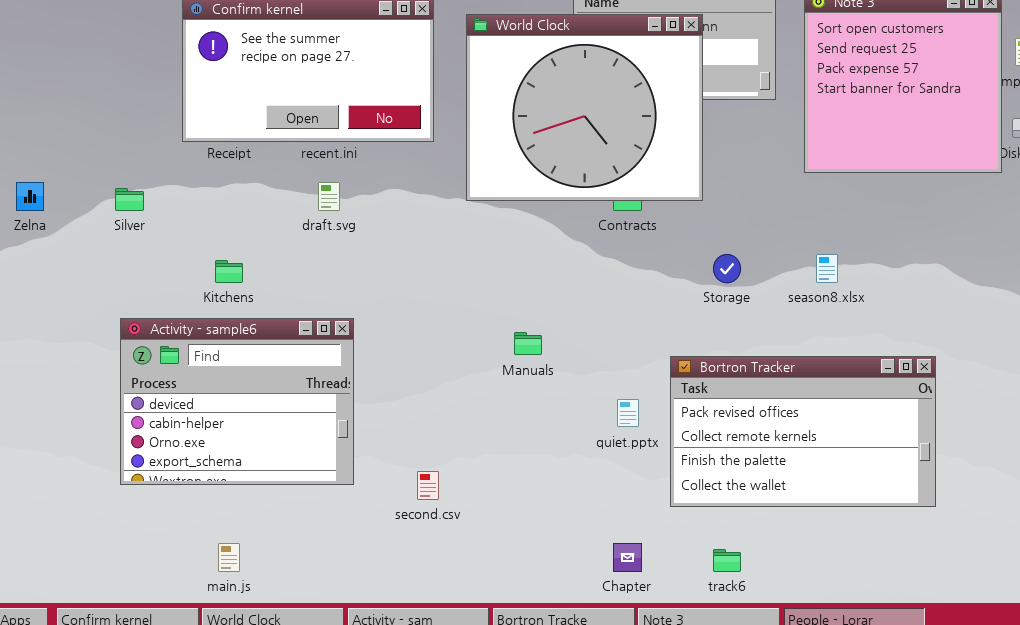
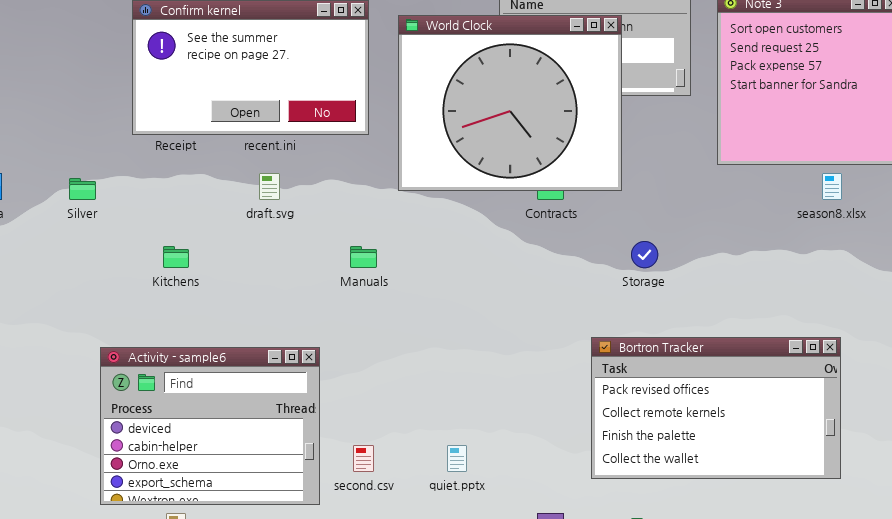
season8.xlsx: [816,254,838,283] -> [822,173,842,200], moved
Activity - sample6: [120,318,354,485] -> [100,347,320,505], moved
Manuals: [514,332,542,355] -> [350,246,377,268], moved
quiet.pptx: [617,399,639,427] -> [447,445,467,472], moved

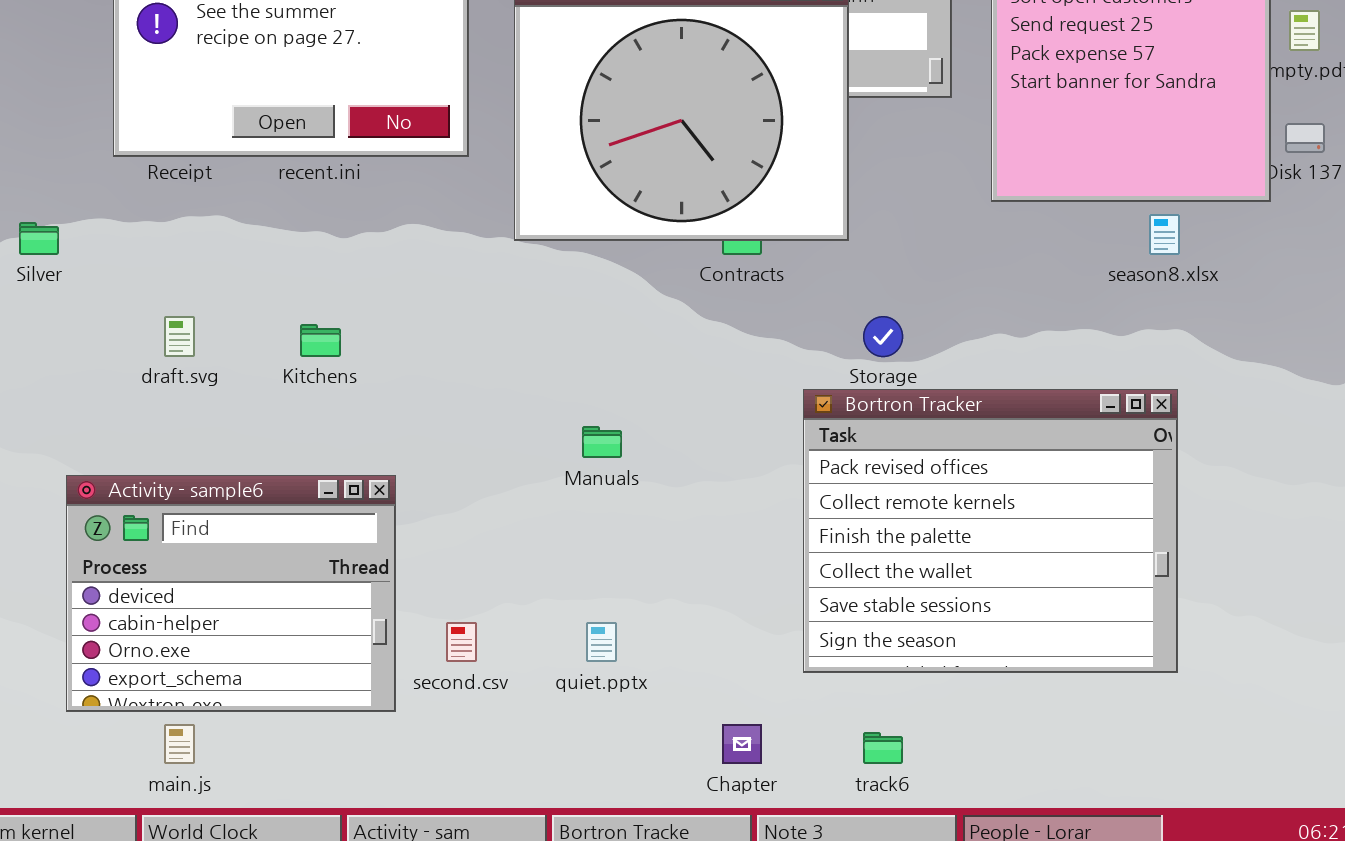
draft.svg: [259,173,280,200] -> [164,316,195,357], moved
Kitchens: [163,246,189,268] -> [300,324,341,357], moved
Manuals: [350,246,377,268] -> [582,426,622,458], moved
Bortron Tracker: [591,337,841,479] -> [803,389,1178,673], resized

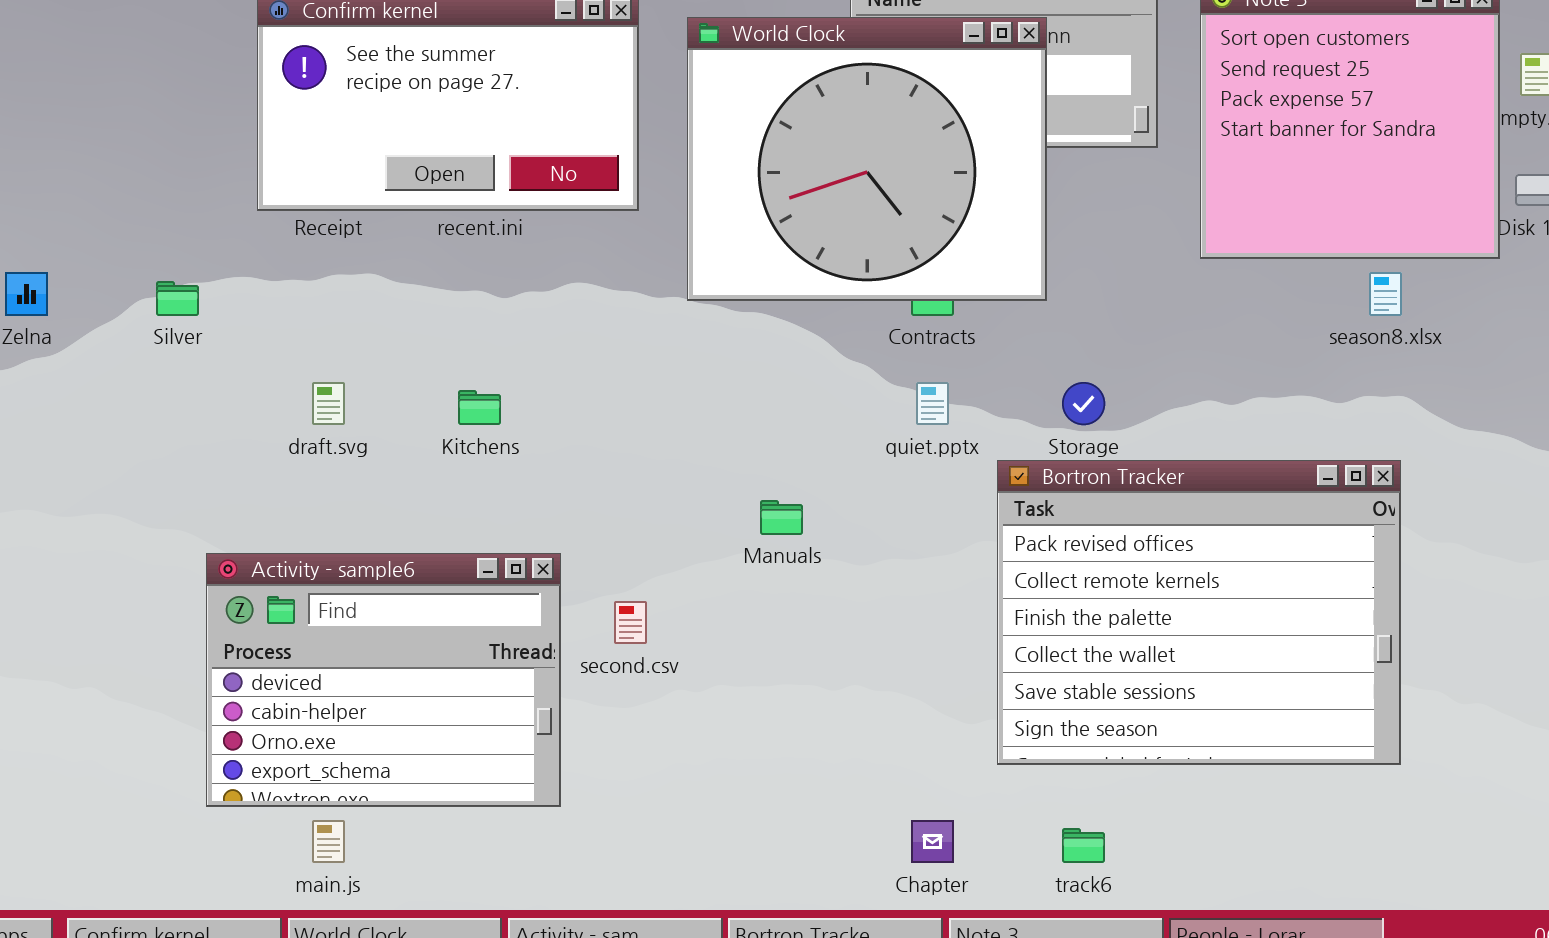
second.csv: [446,622,477,662] -> [614,601,647,644], moved
quiet.pptx: [586,622,617,662] -> [916,382,949,425], moved

